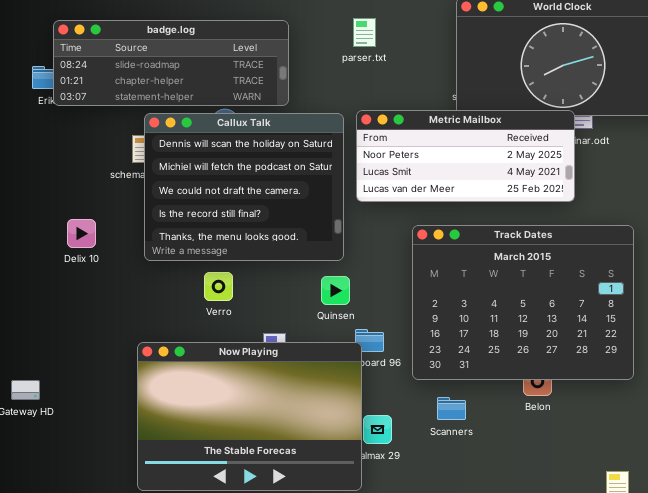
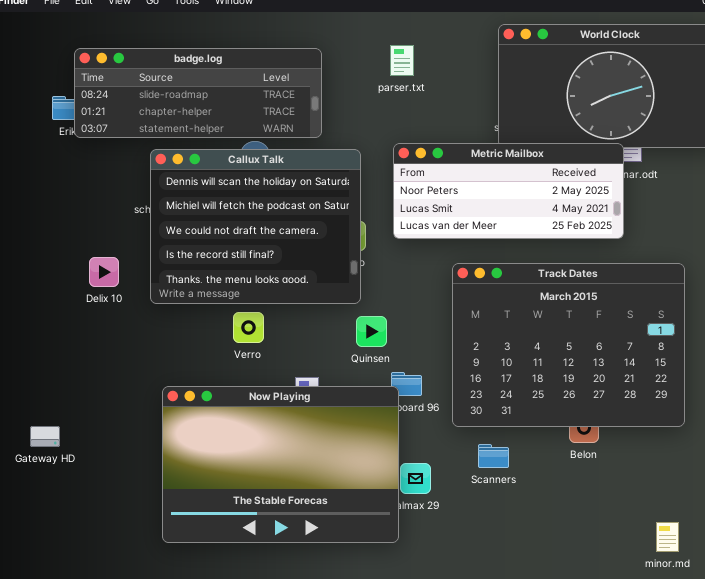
Callux Talk: [144,113,344,261] -> [150,149,361,304], moved

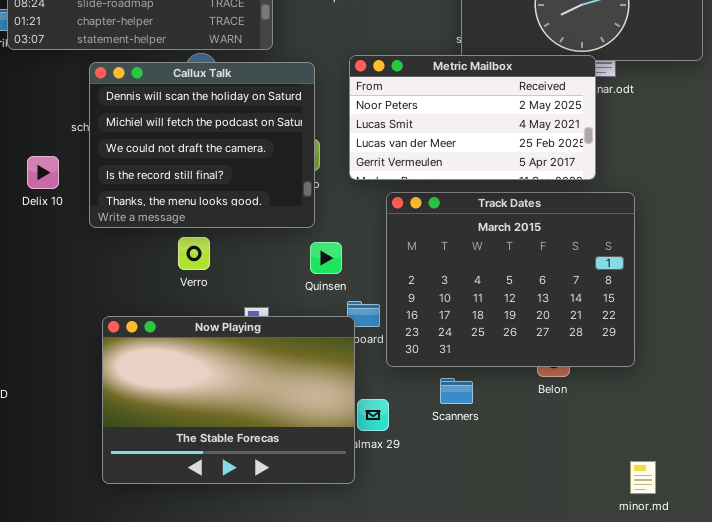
Metric Mailbox: [393,143,624,239] -> [349,55,596,180], resized
Delix 10: [89,257,119,287] -> [27,156,59,189], moved
Track Dates: [452,263,685,427] -> [386,192,635,367], moved

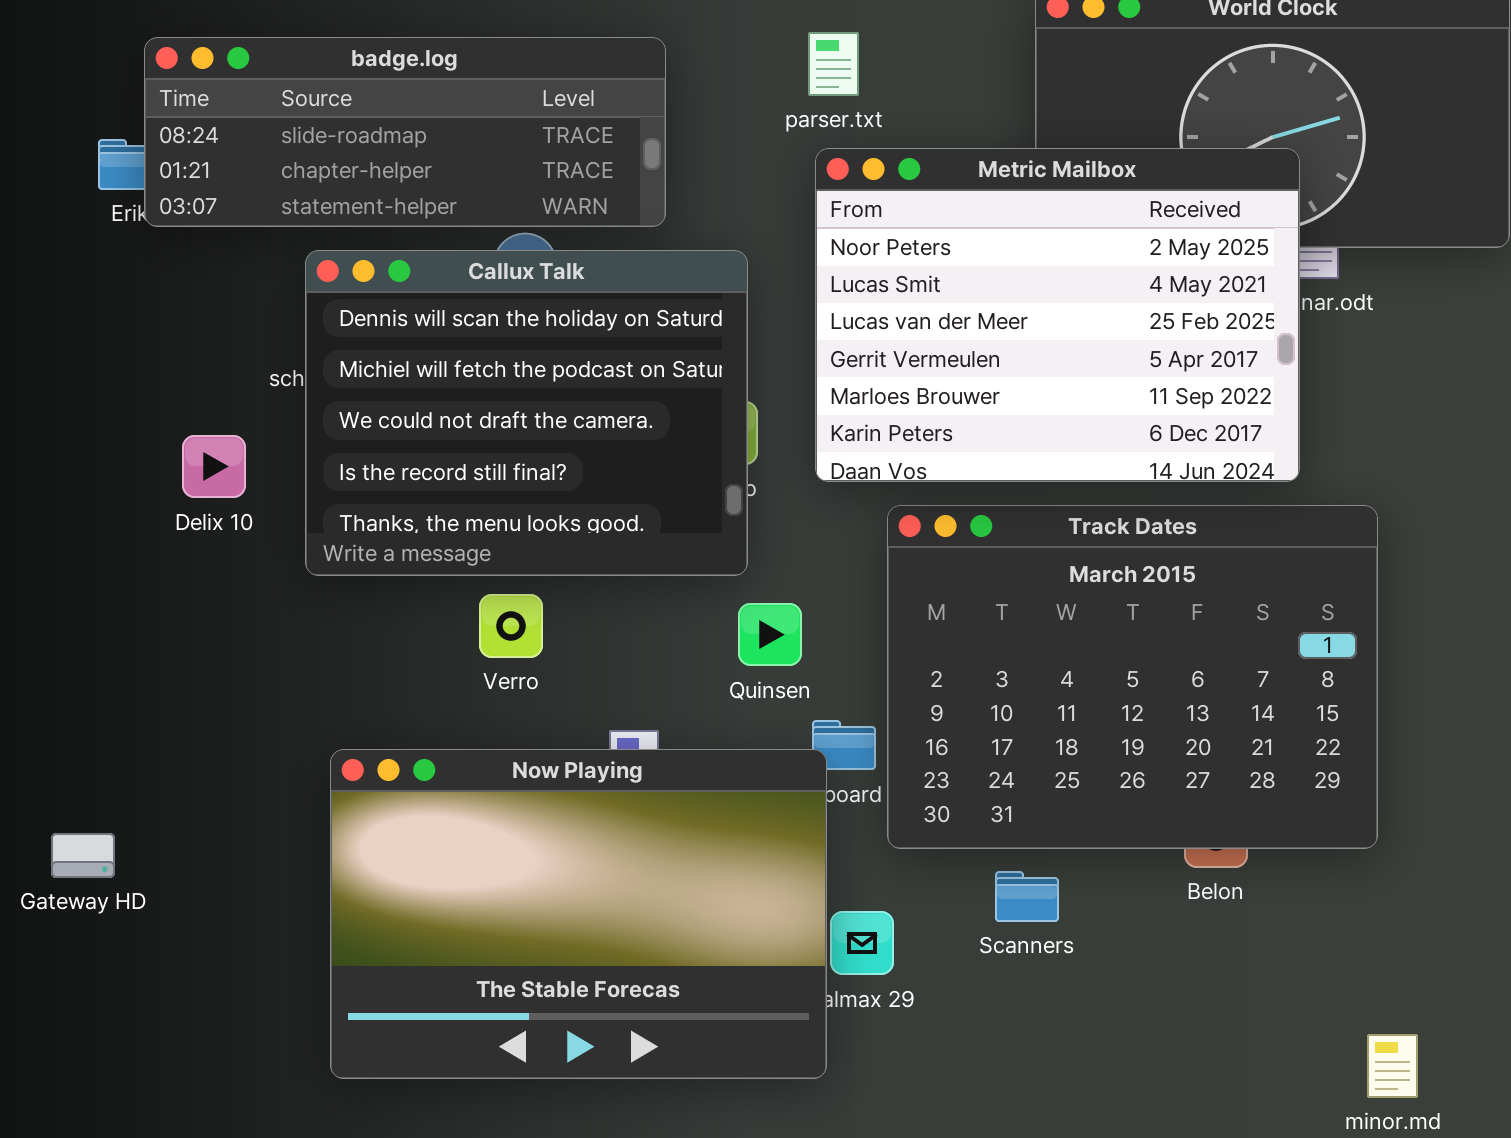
Metric Mailbox: [349,55,596,180] -> [815,148,1300,482], resized

